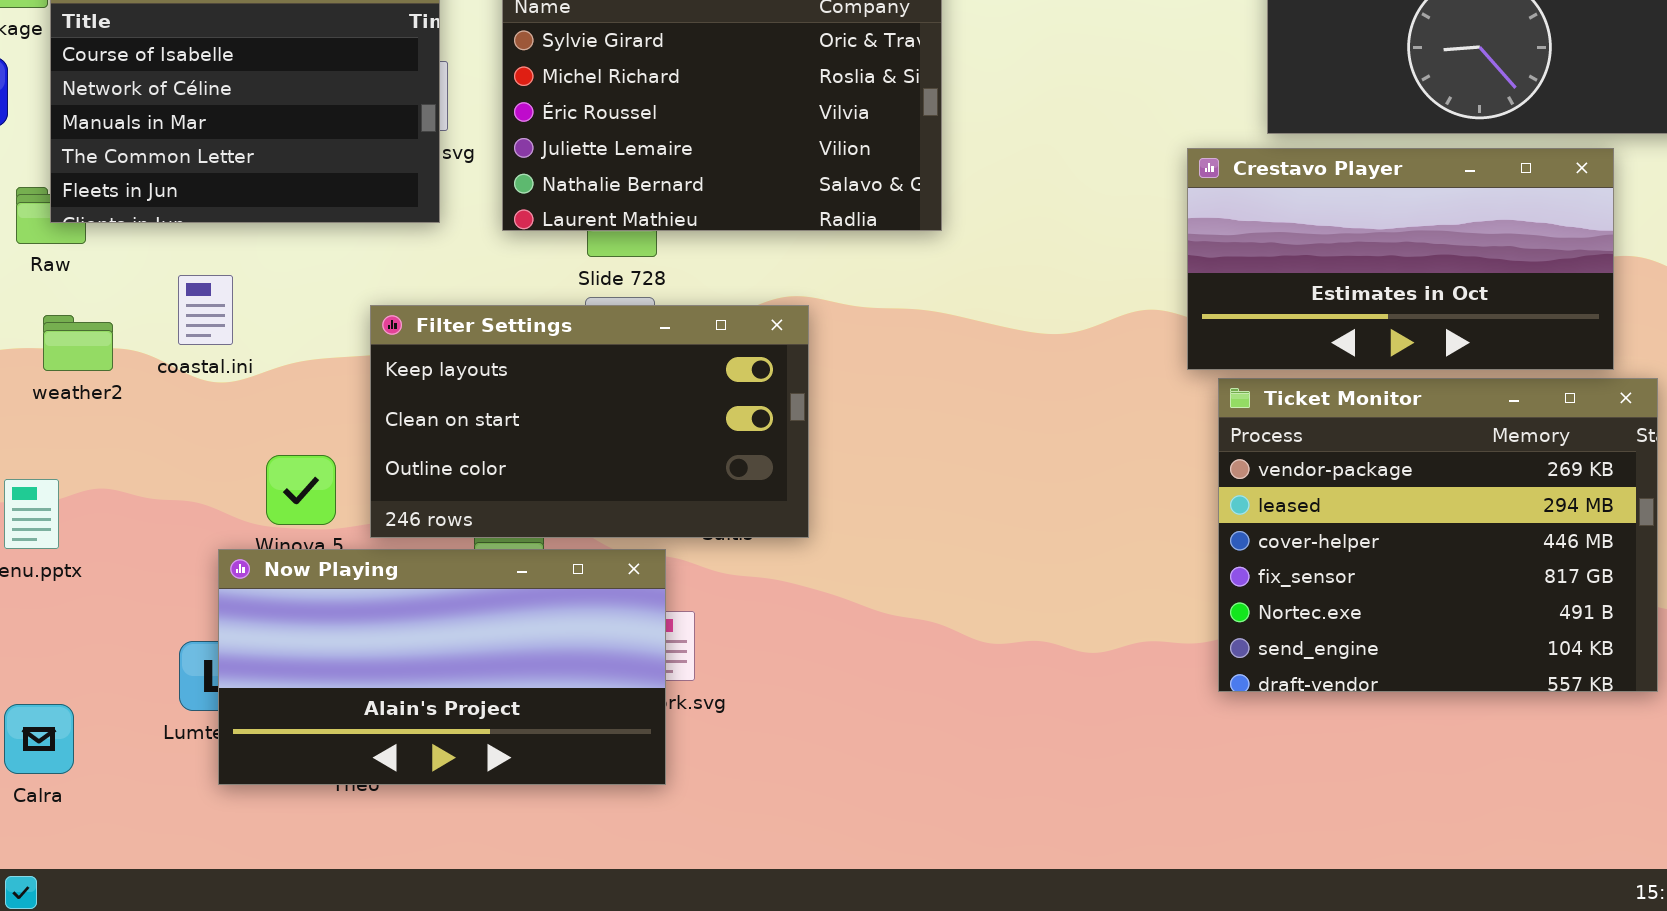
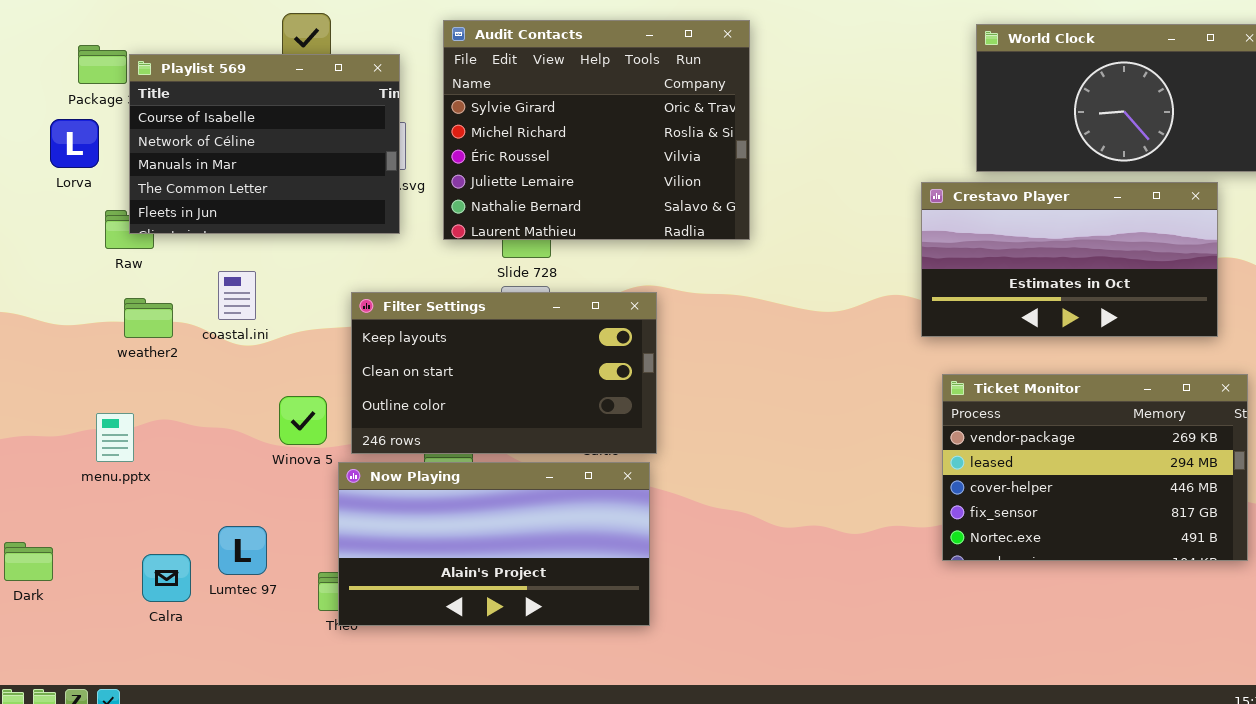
Ticket Monitor: [1218,378,1658,692] -> [942,374,1248,561], resized
Now Playing: [218,549,666,785] -> [338,462,650,626], moved
Calra: [4,704,74,774] -> [142,554,191,602], moved

